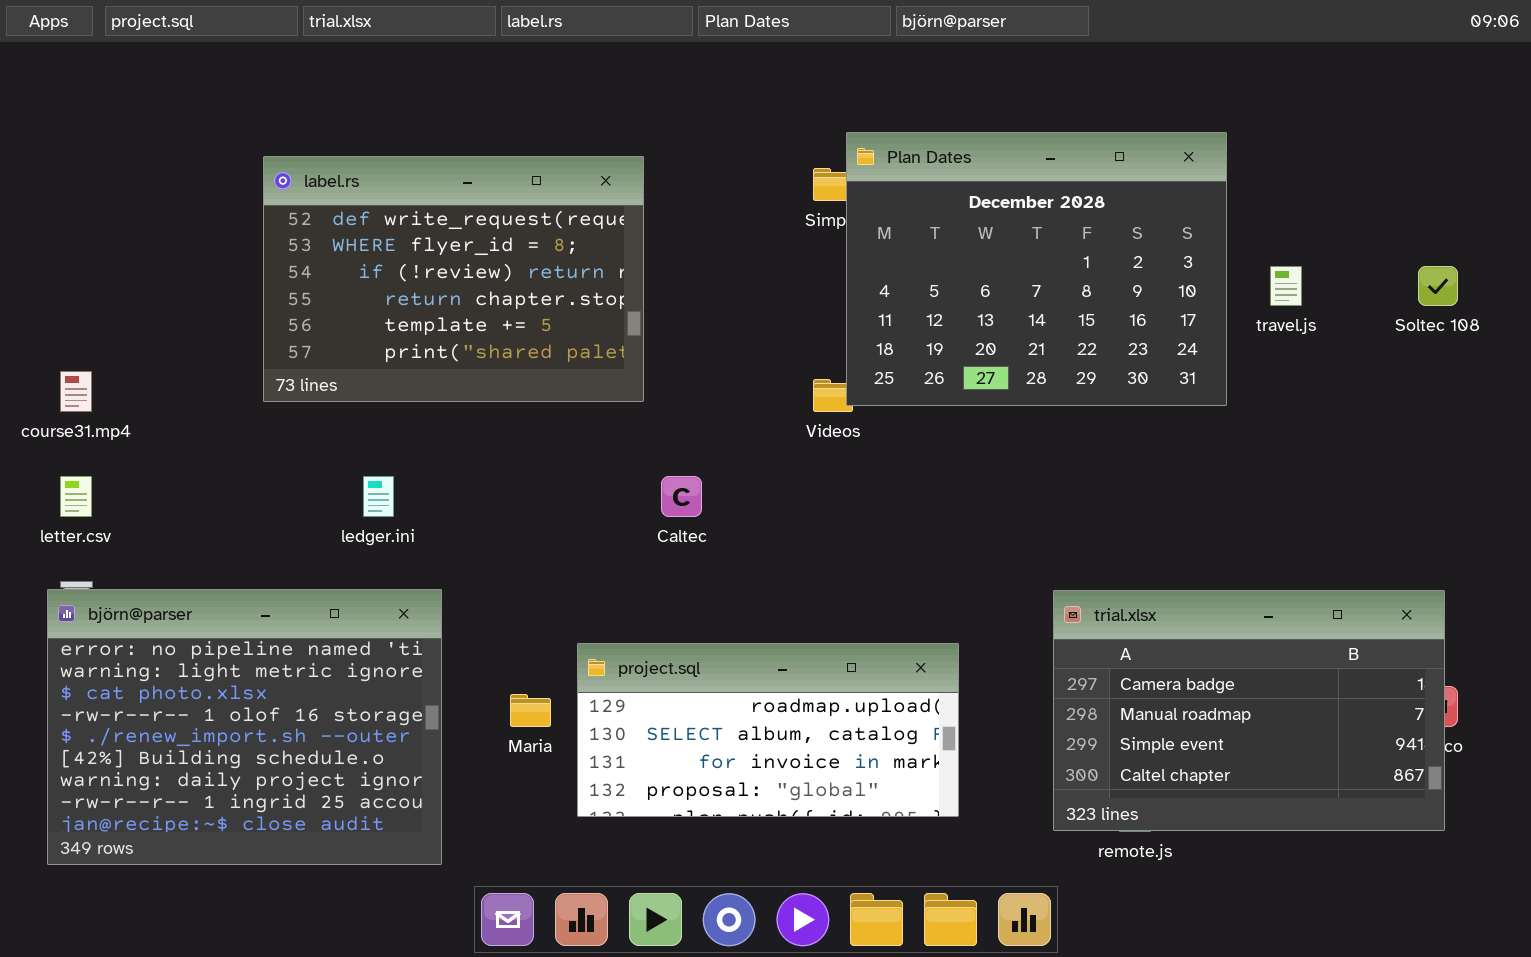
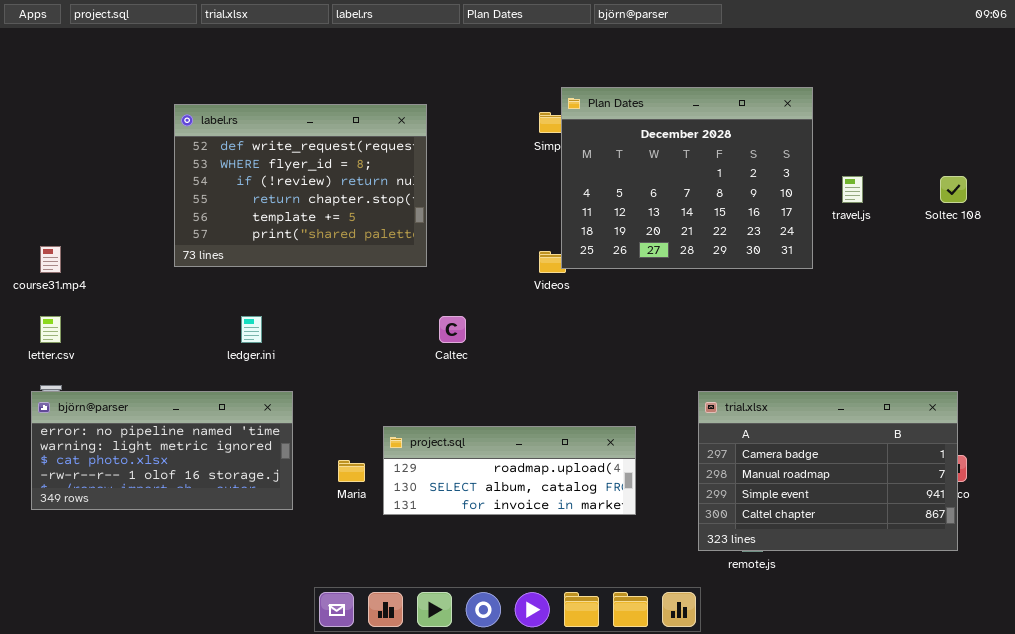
björn@parser: [47,589,442,865] -> [31,391,293,510], resized
project.sql: [577,643,959,817] -> [383,426,636,515], resized

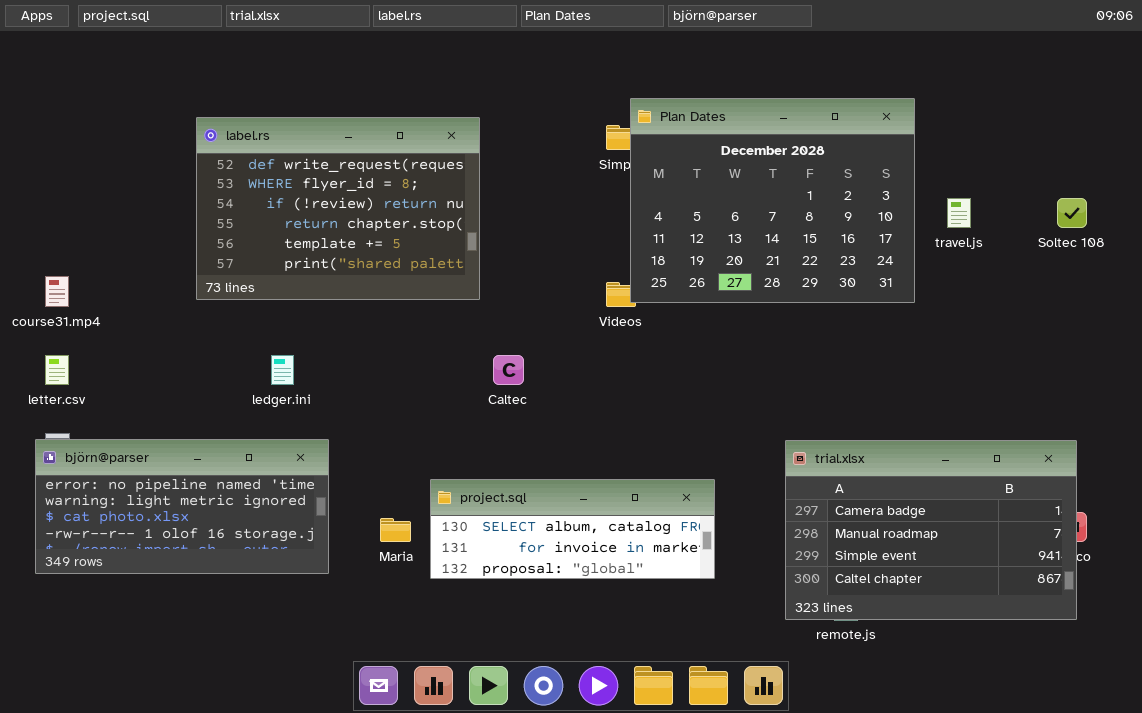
project.sql: [383,426,636,515] -> [430,479,715,579], scrolled down 1 row

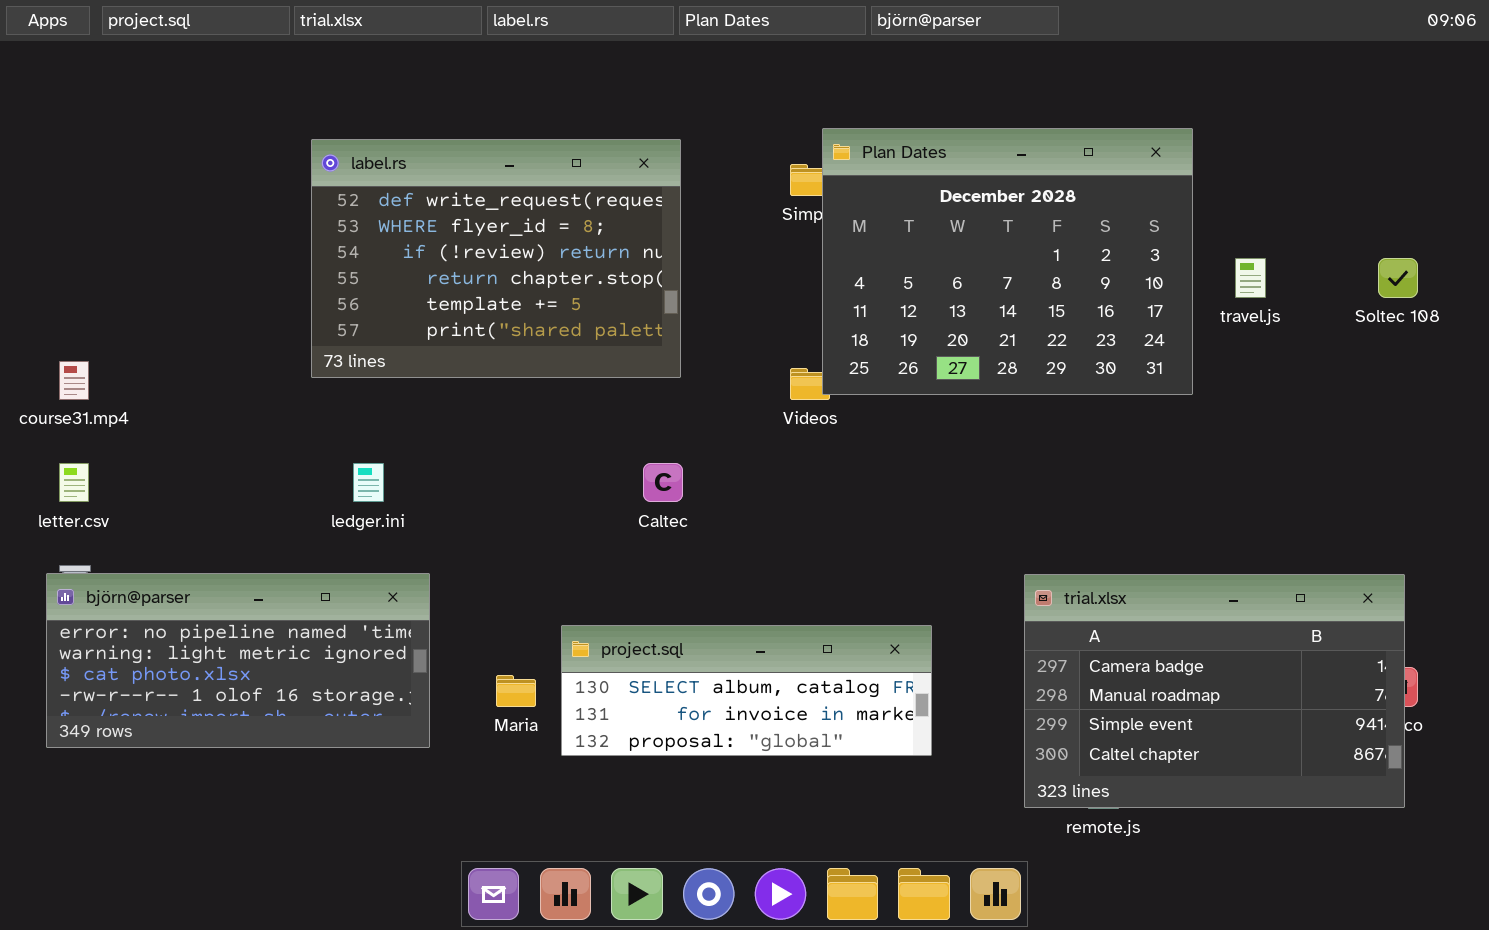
label.rs: [196,117,480,300] -> [311,139,681,378], moved

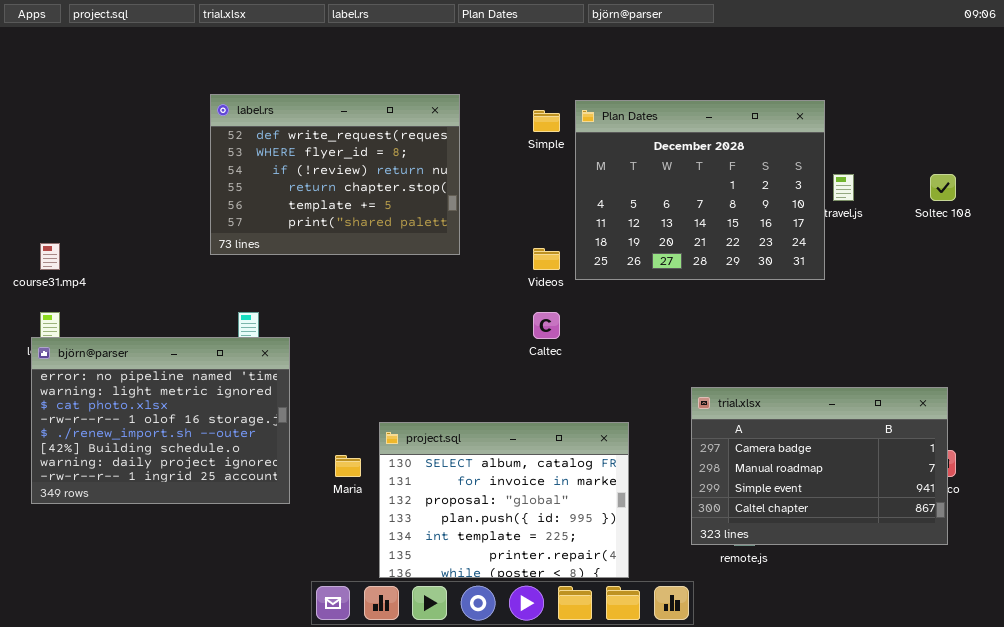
Plan Dates: [822,128,1193,395] -> [575,100,825,280], moved
Caltec: [643,463,683,502] -> [533,312,560,339], moved
björn@parser: [46,573,430,748] -> [31,337,290,504], resized
project.sql: [561,625,932,756] -> [379,422,629,578], resized

